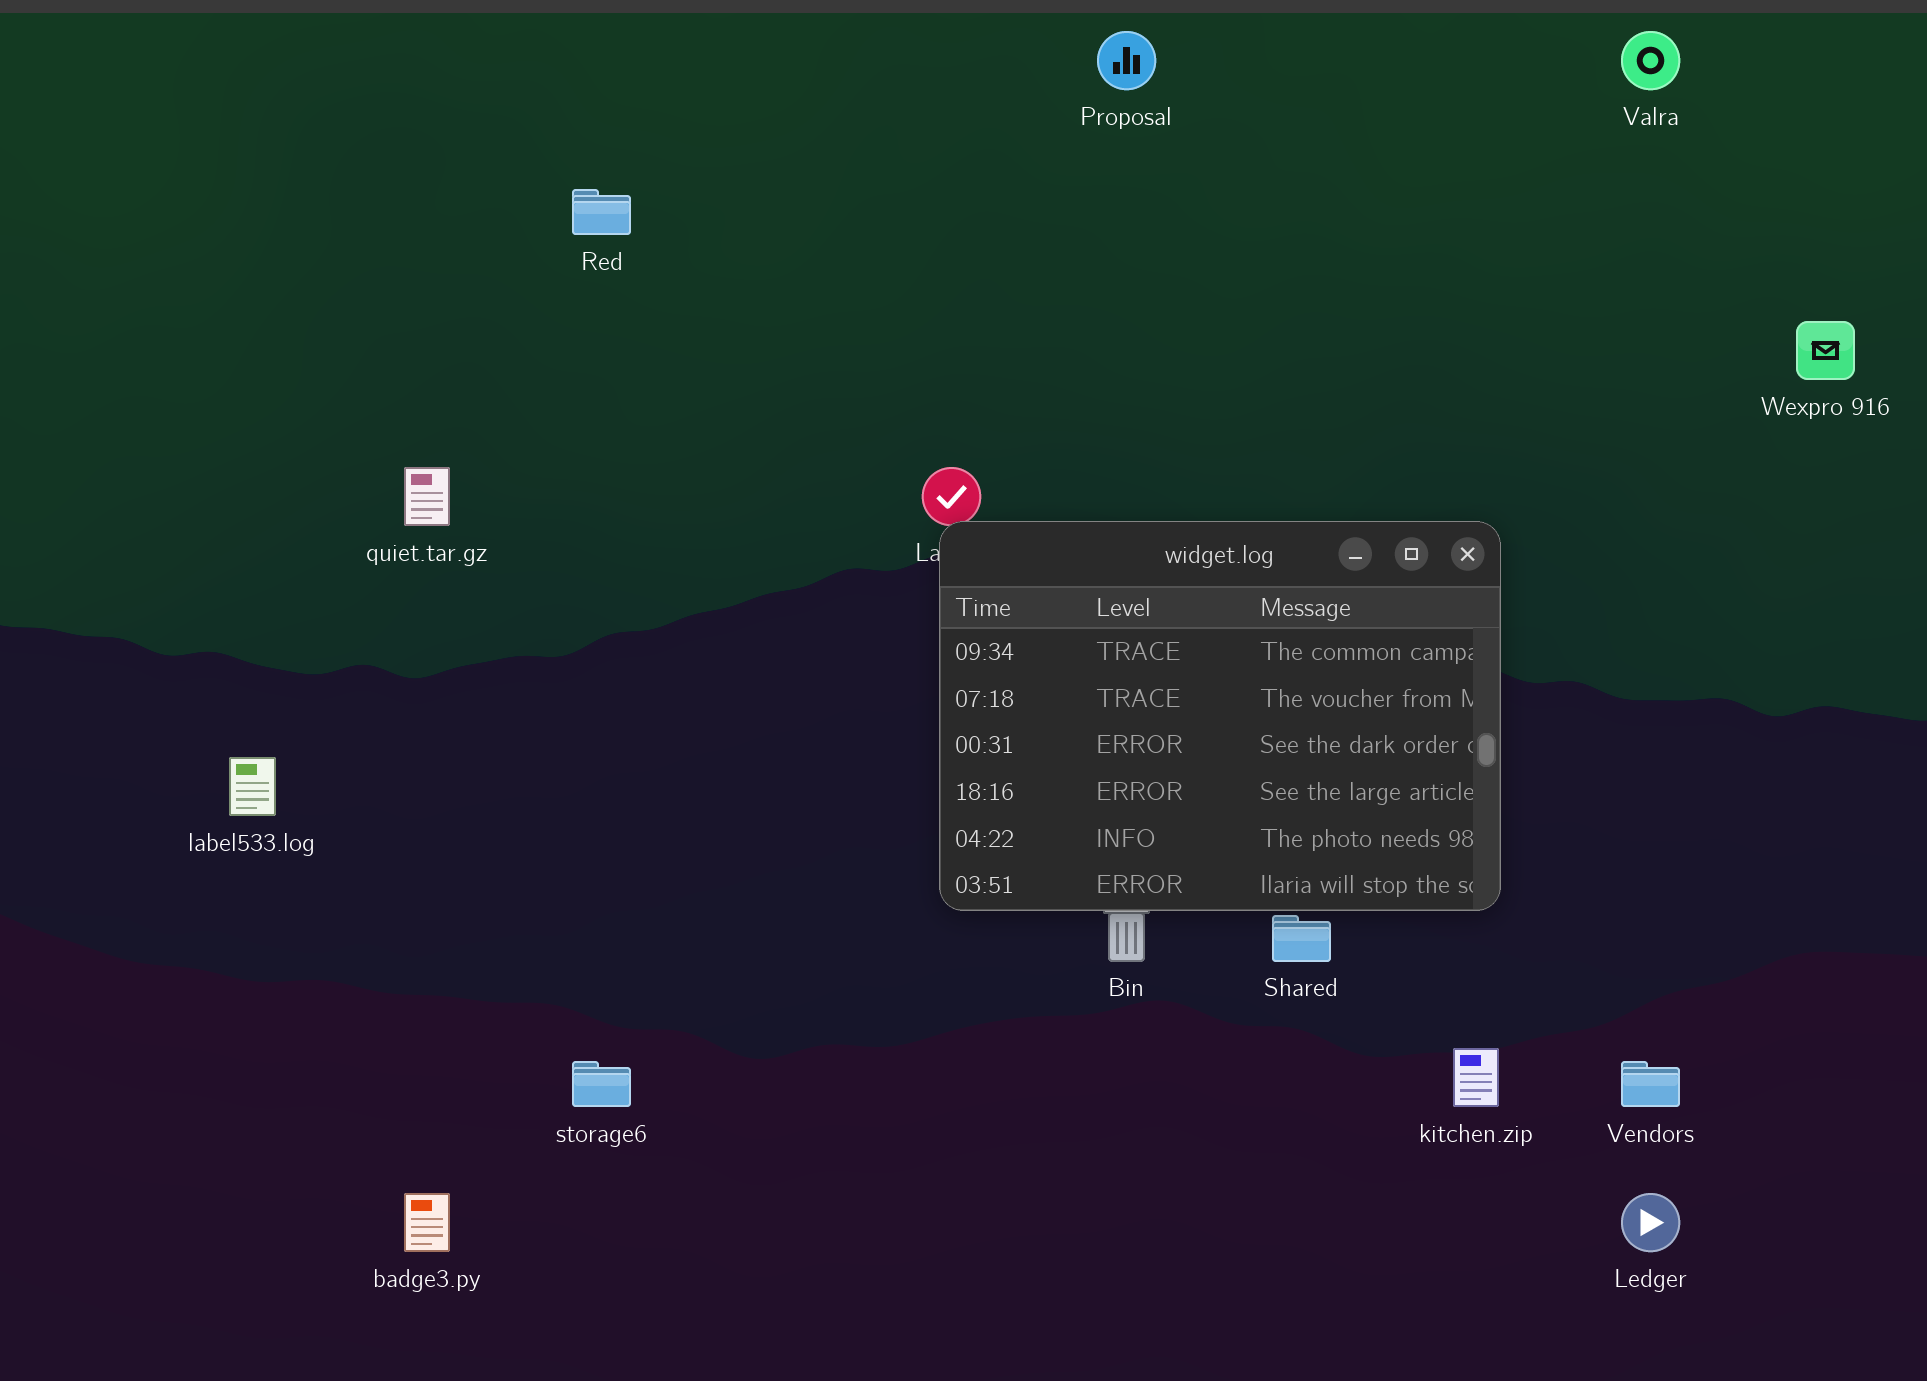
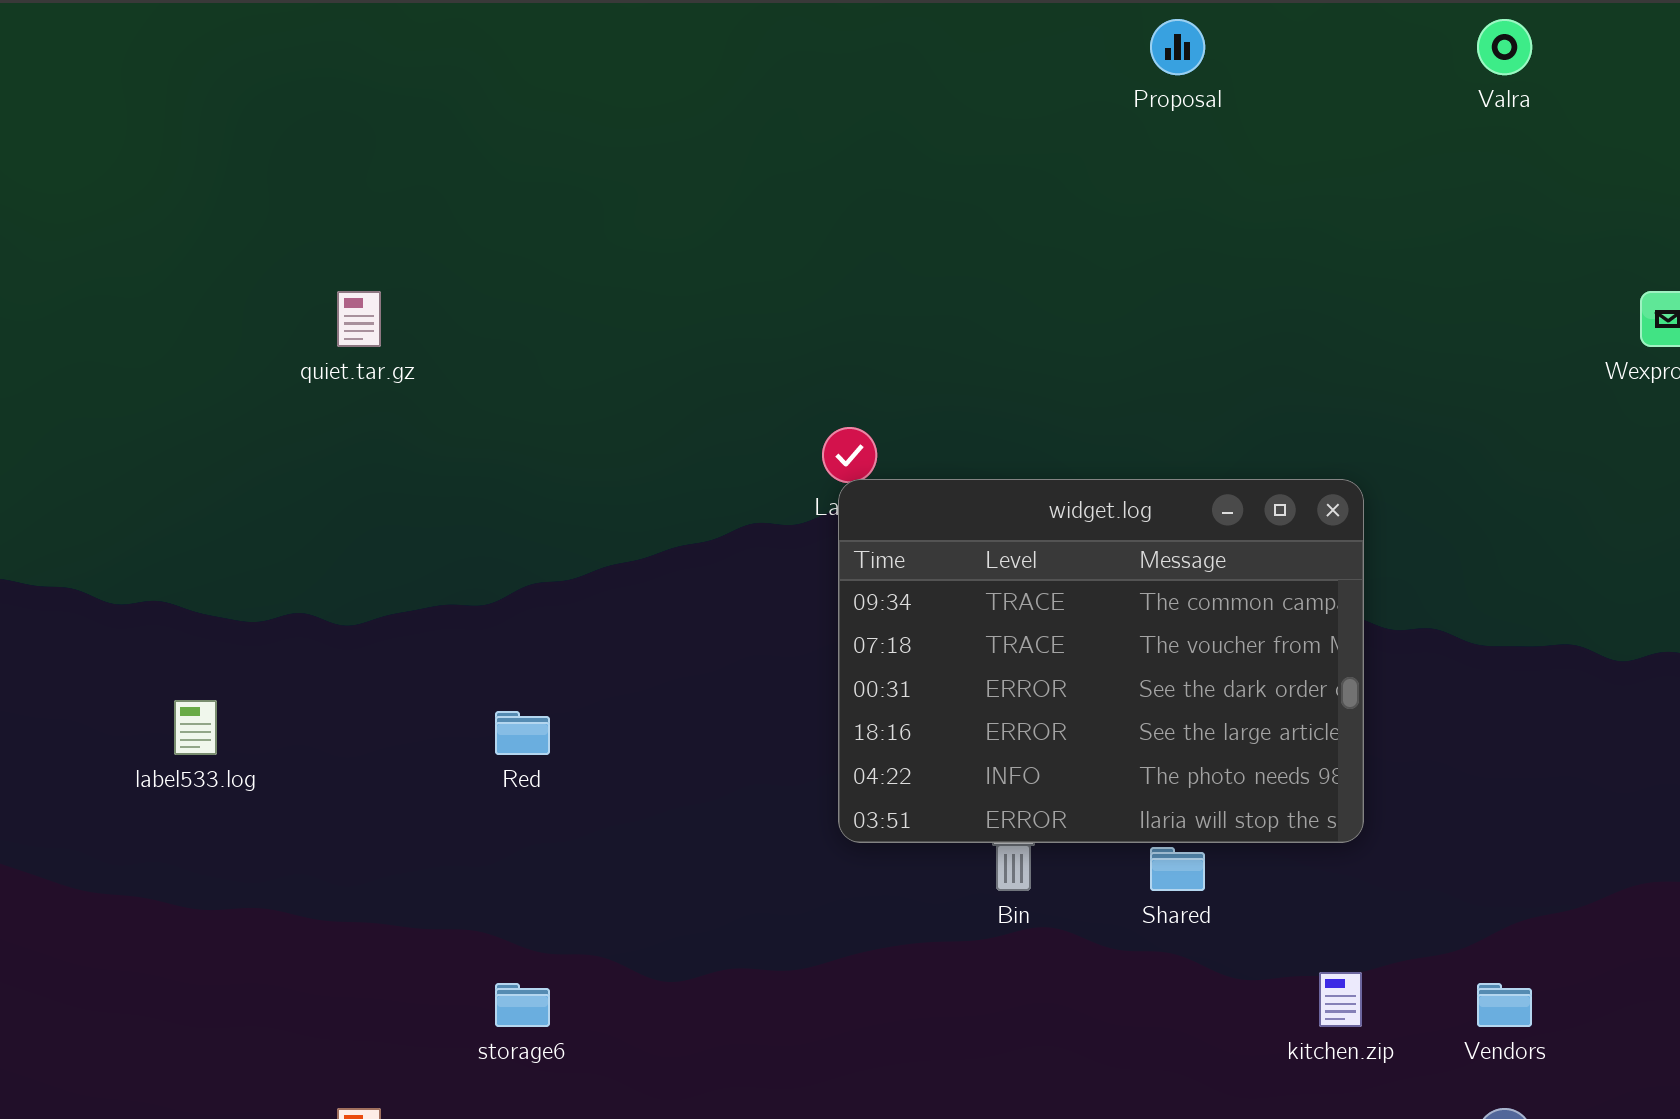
Proposal: [1097,31,1156,90] -> [1150,19,1205,75], moved
Red: [572,189,631,235] -> [495,711,550,755], moved
quiet.tar.gz: [404,467,450,526] -> [337,291,381,347], moved

